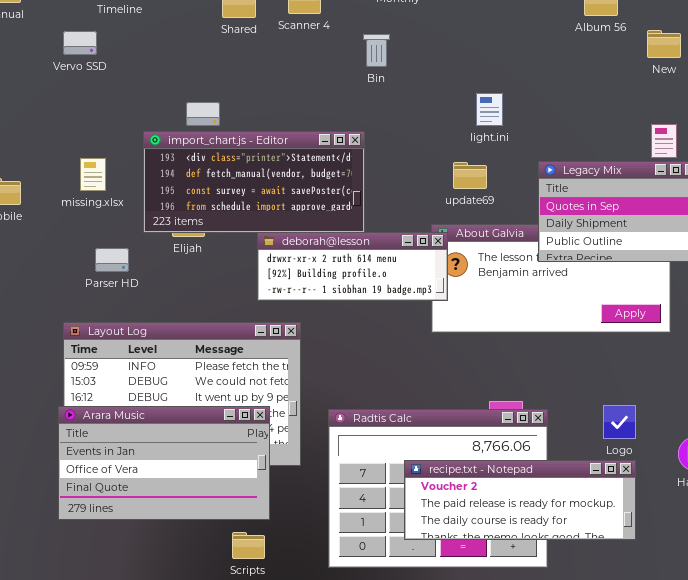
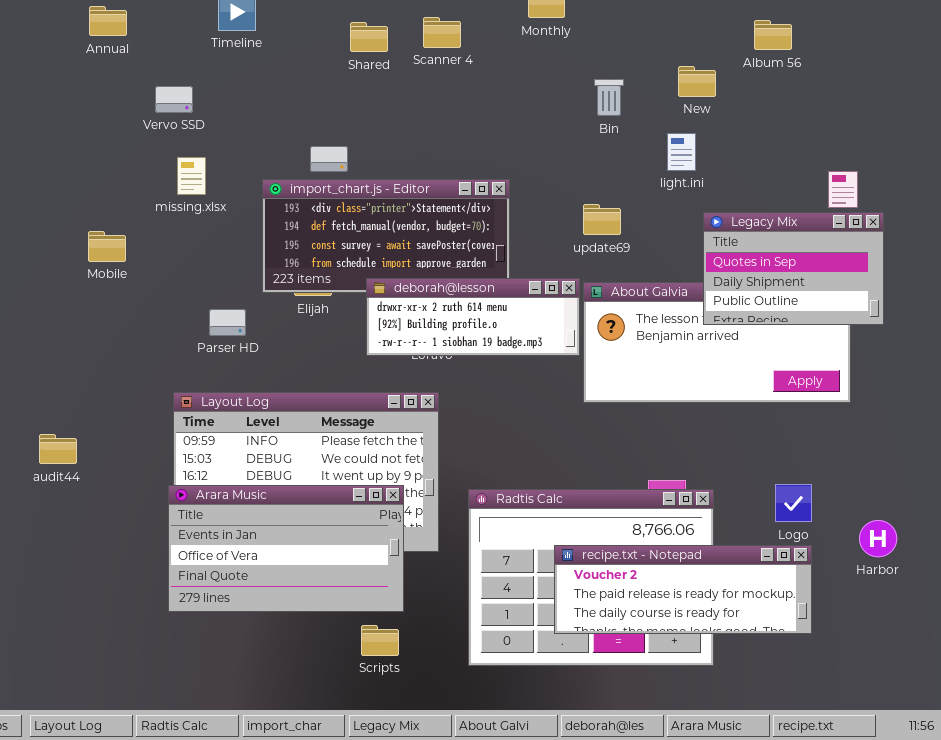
New: [647,30,681,58] -> [678,66,716,97], moved
Vervo SSD: [63,31,97,55] -> [155,86,193,113], moved
Bin: [363,34,390,67] -> [594,79,624,116], moved
light.ini: [476,93,503,126] -> [667,133,696,171], moved
missing.xlsx: [80,158,106,191] -> [177,157,206,195], moved
update69: [453,162,487,189] -> [583,204,621,235], moved
deborah@lesson: [257,232,448,301] -> [366,278,580,356], moved

